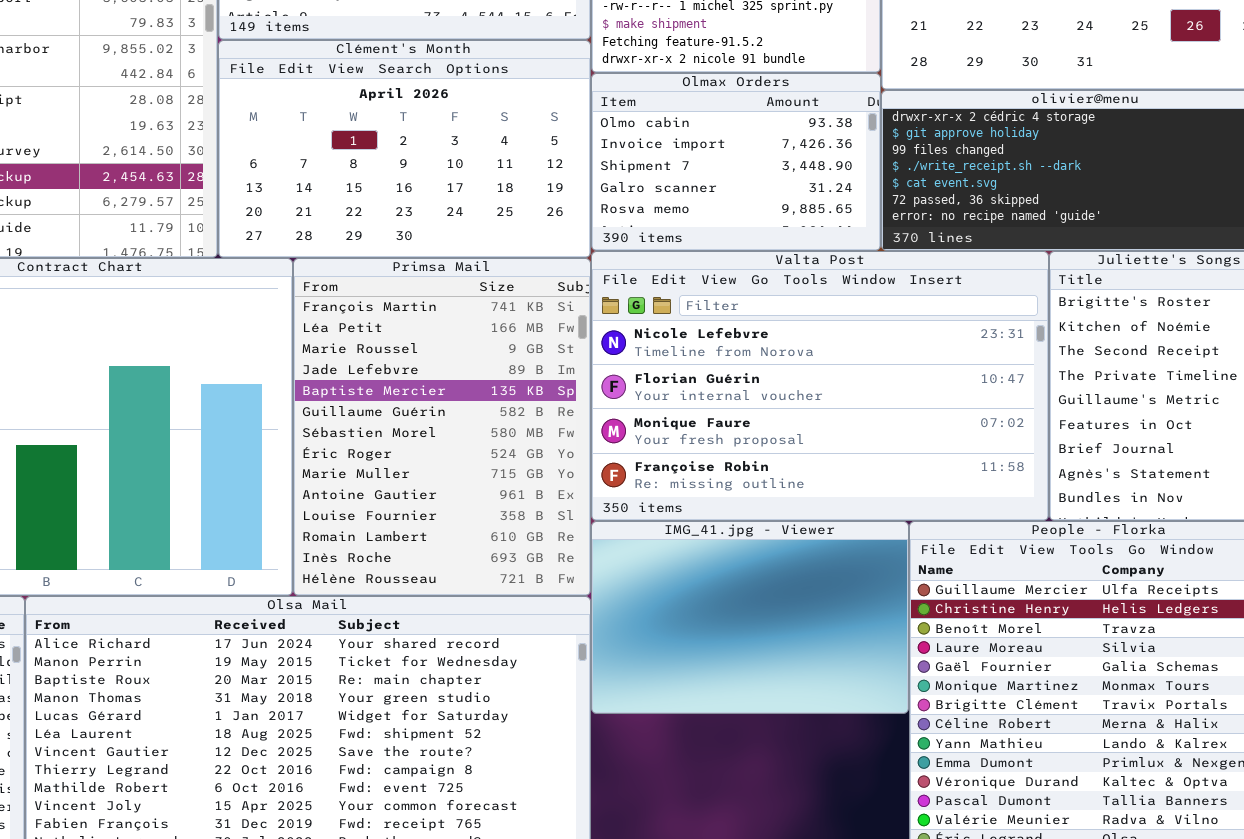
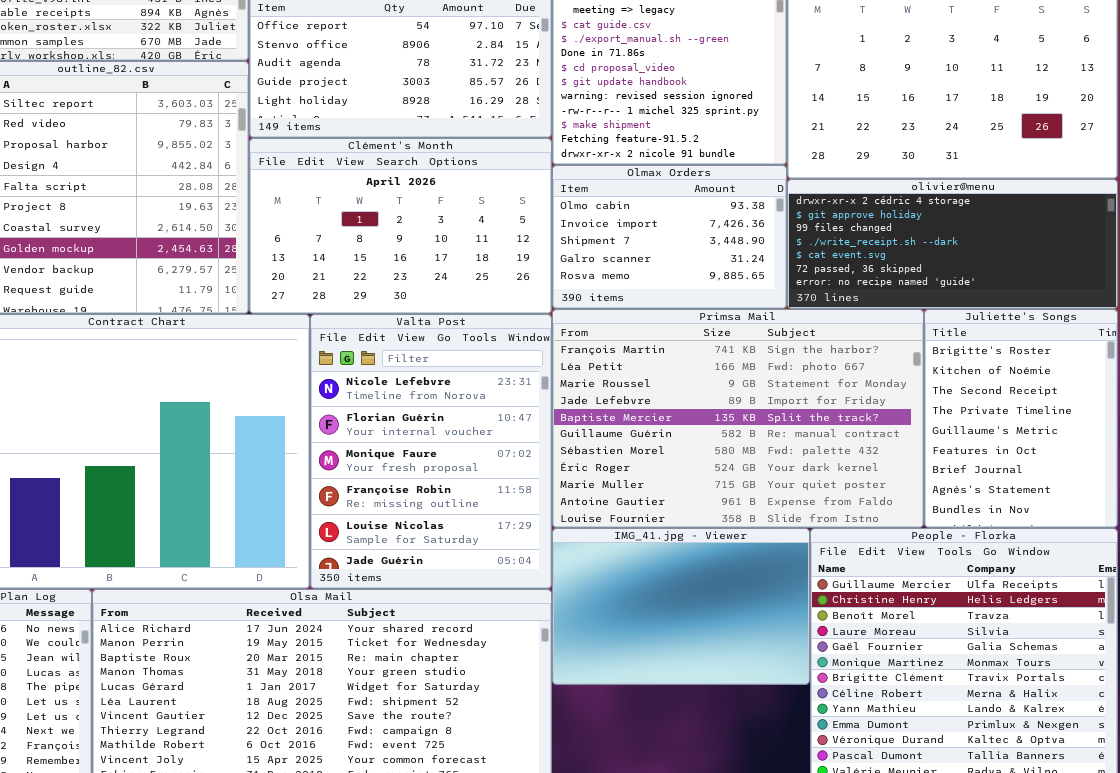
Valta Post: [591,251,1049,521] -> [310,314,552,589], moved, resized
Primsa Mail: [293,258,591,596] -> [552,309,924,528], moved, resized

